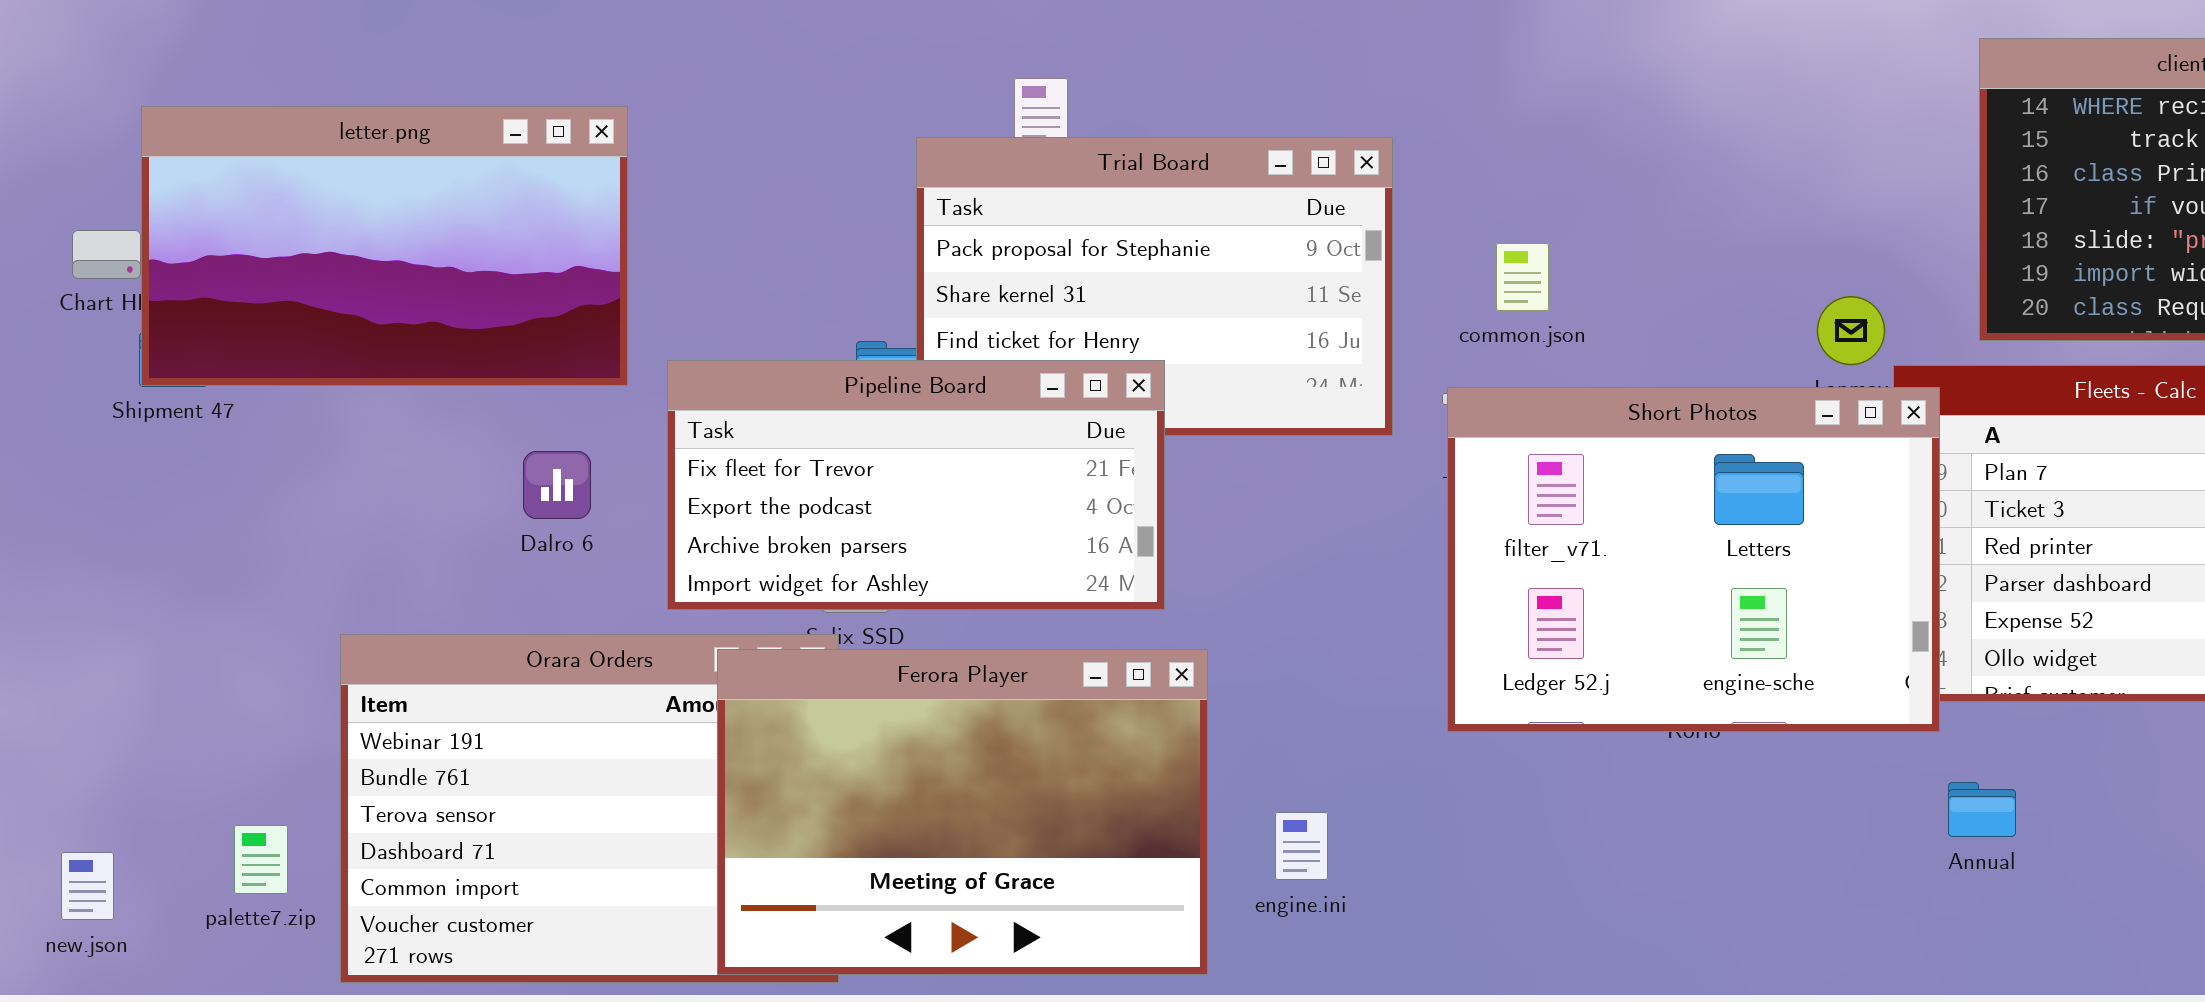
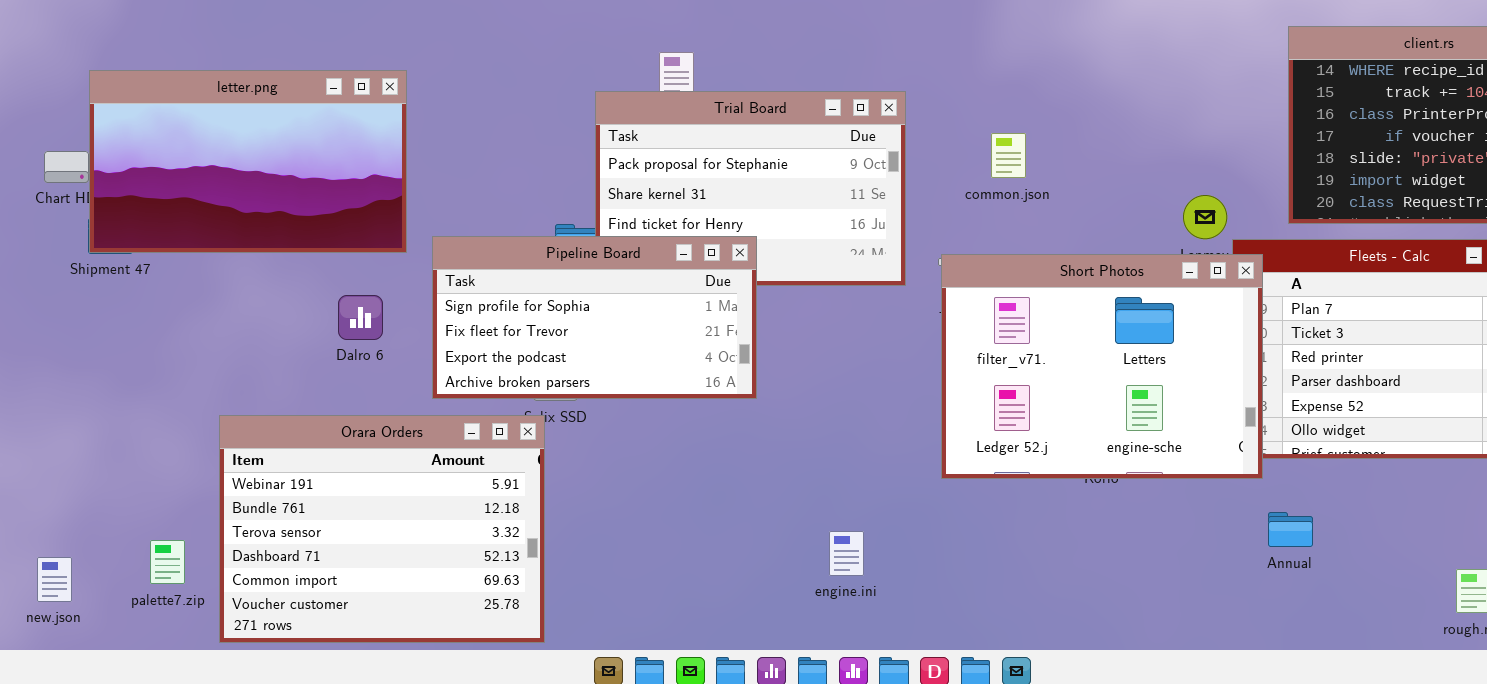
common.json: [1496,243,1549,311] -> [991,133,1026,178], moved
Pipeline Board: [667,360,1165,610] -> [432,236,757,399], scrolled up 1 row
Ferora Player: [717,649,1208,975] -> none, closed

